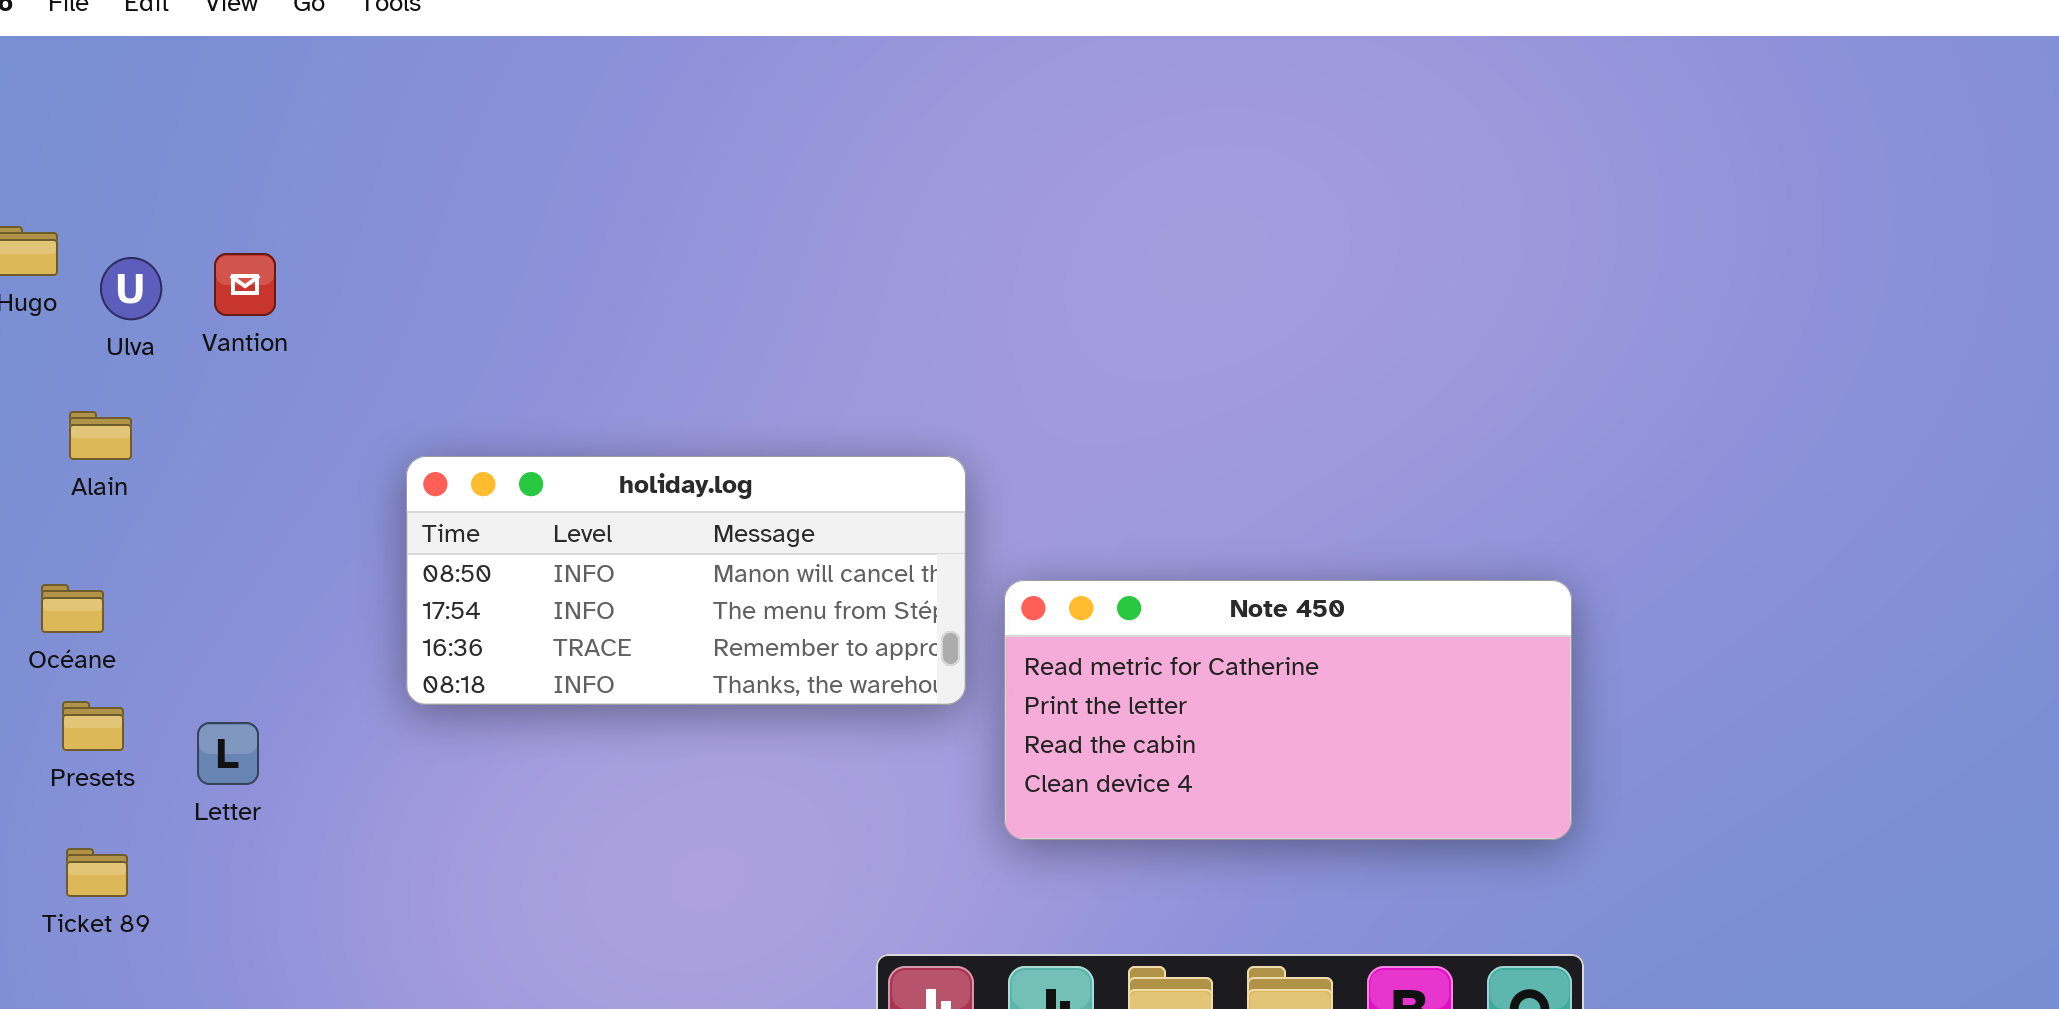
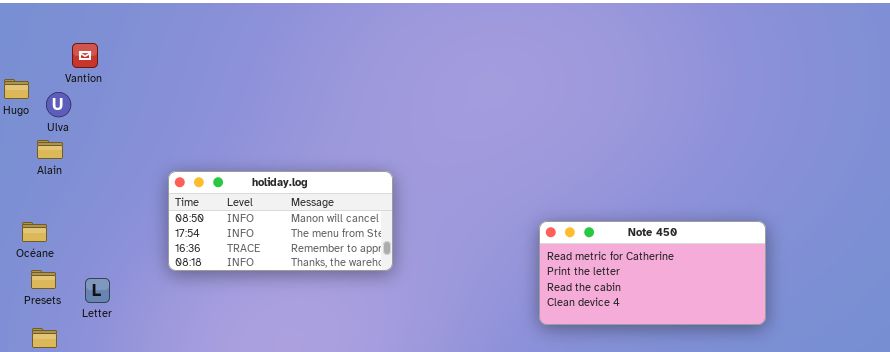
Vantion: [214,253,276,316] -> [72,43,98,68], moved
Alain: [69,411,132,460] -> [37,140,63,159], moved
Note 450: [1004,580,1572,840] -> [539,221,766,325], moved

